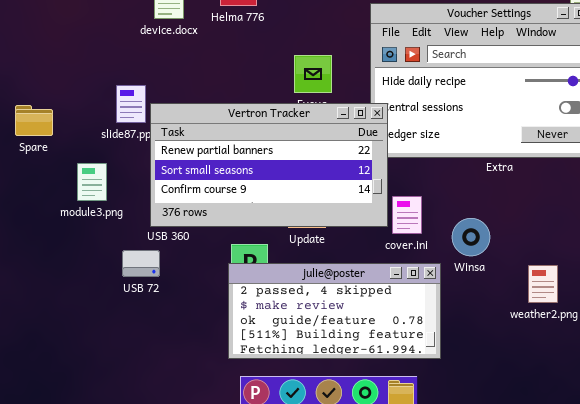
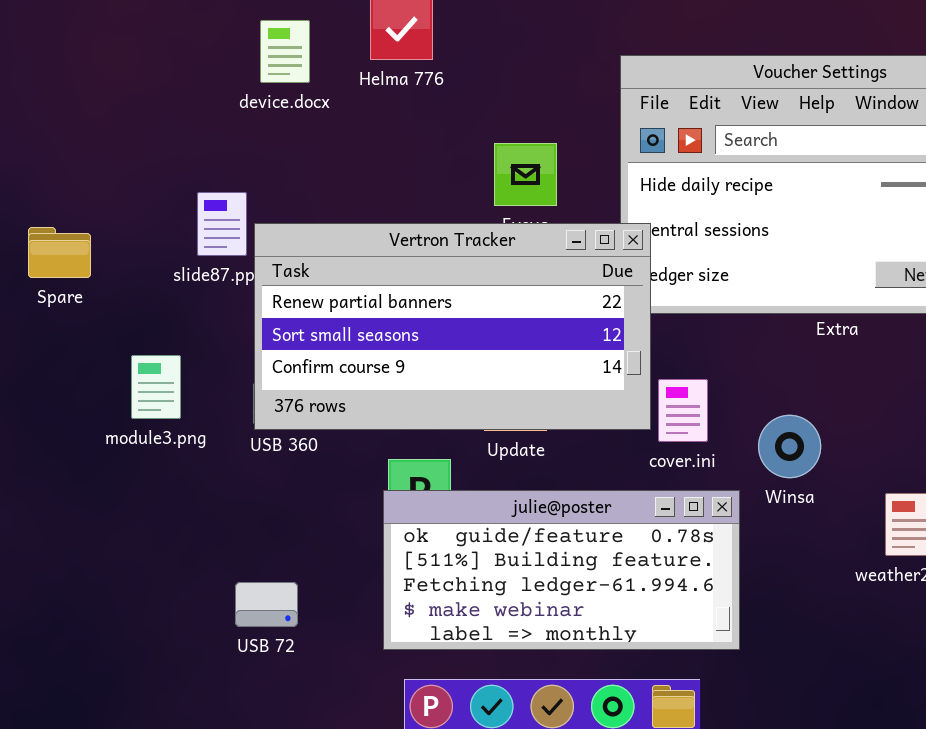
module3.png: [77,163,107,201] -> [131,355,181,419], moved
USB 72: [122,250,160,277] -> [235,582,298,627], moved
julie@poster: [228,263,441,359] -> [383,490,740,650], scrolled down 2 rows

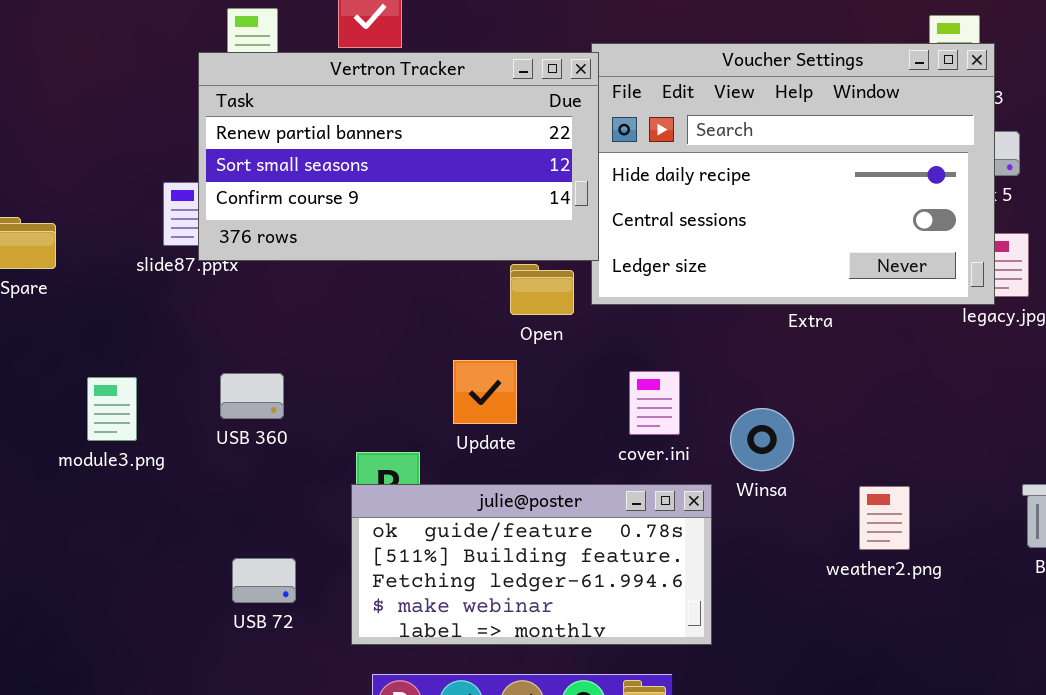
Vertron Tracker: [254,223,651,430] -> [198,52,599,261], moved
module3.png: [131,355,181,419] -> [87,377,137,441], moved
USB 72: [235,582,298,627] -> [232,558,296,603], moved

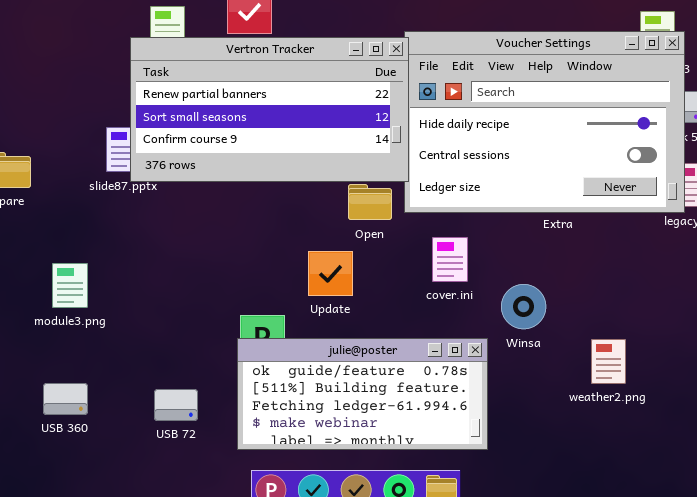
cover.ini: [629,371,680,435] -> [432,237,468,282], moved
USB 360: [220,373,284,419] -> [43,383,88,415], moved

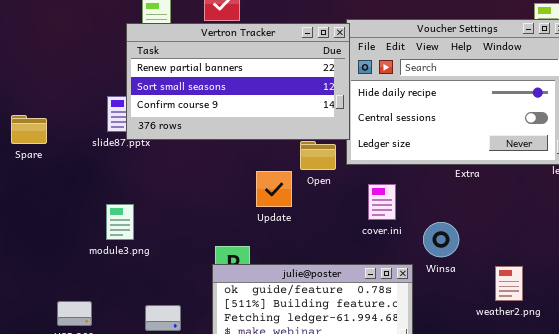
Update: [308,251,353,296] -> [256,171,292,207], moved
module3.png: [52,263,88,308] -> [106,204,134,240], moved

